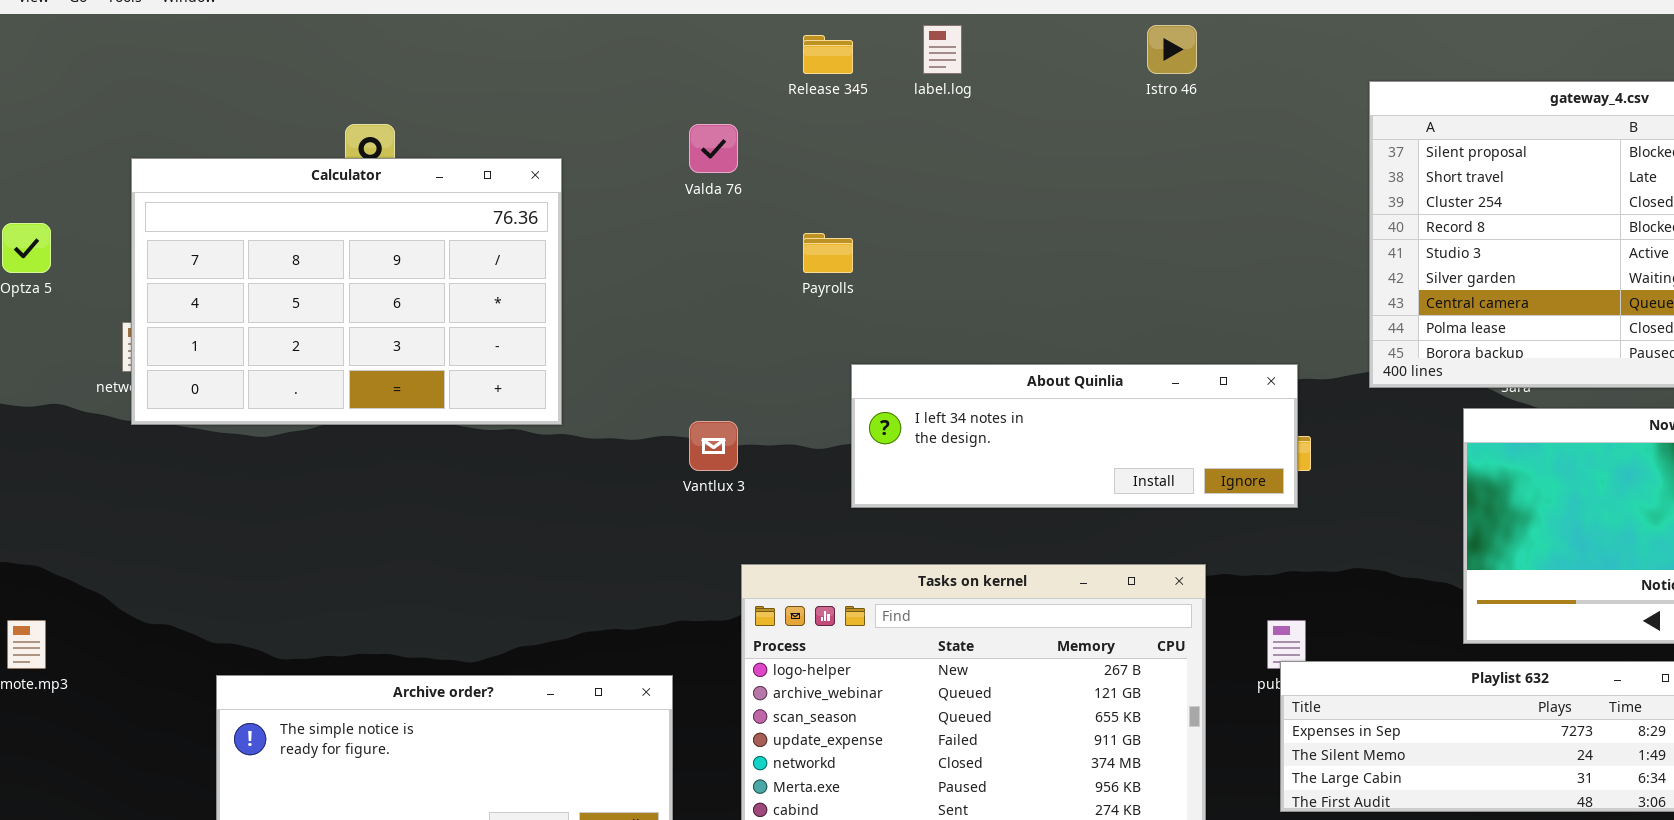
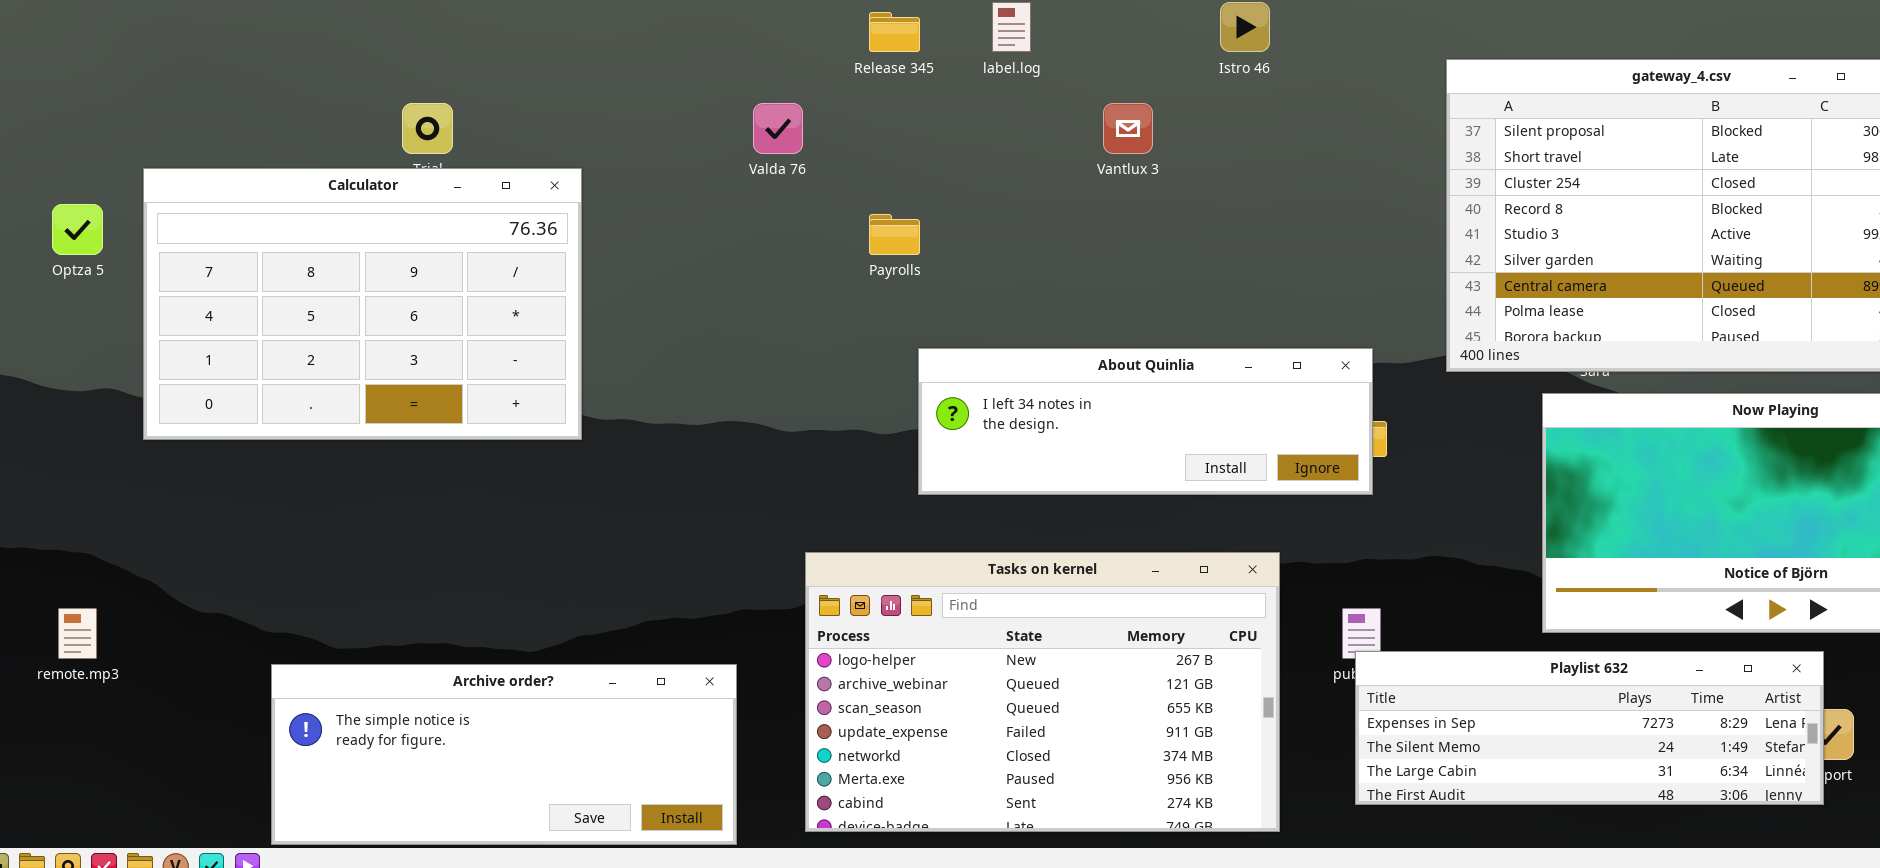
Calculator: [131,158,562,425] -> [143,168,582,440], moved
Vantlux 3: [689,421,738,471] -> [1103,103,1153,154], moved

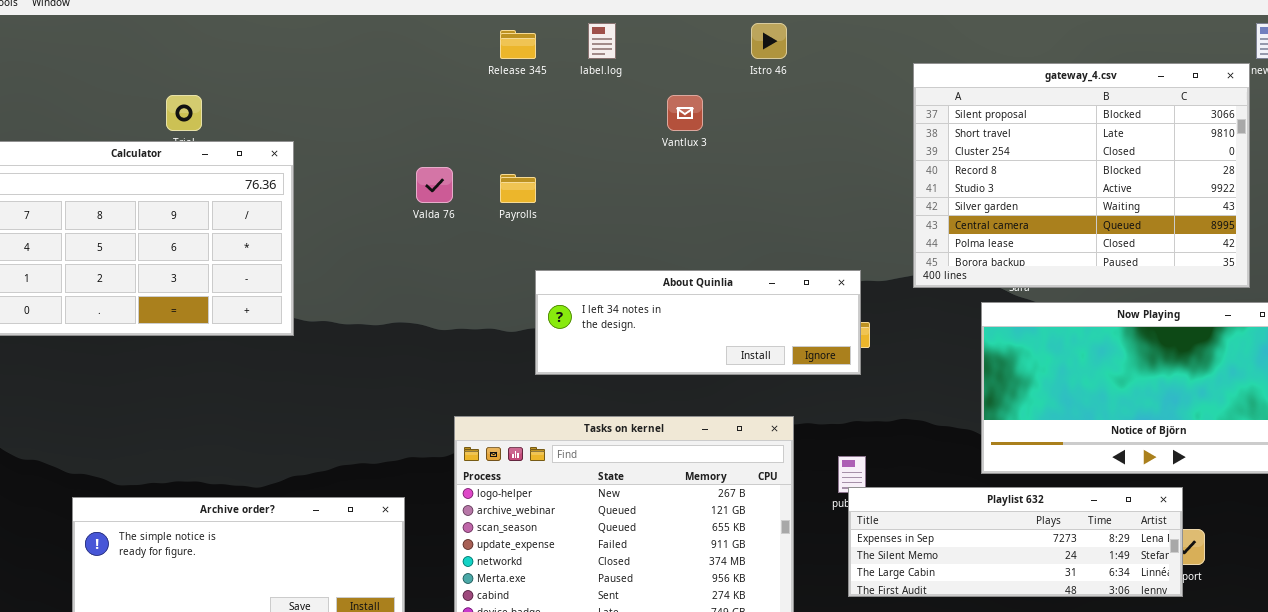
Valda 76: [753,103,803,154] -> [416,167,453,203], moved

